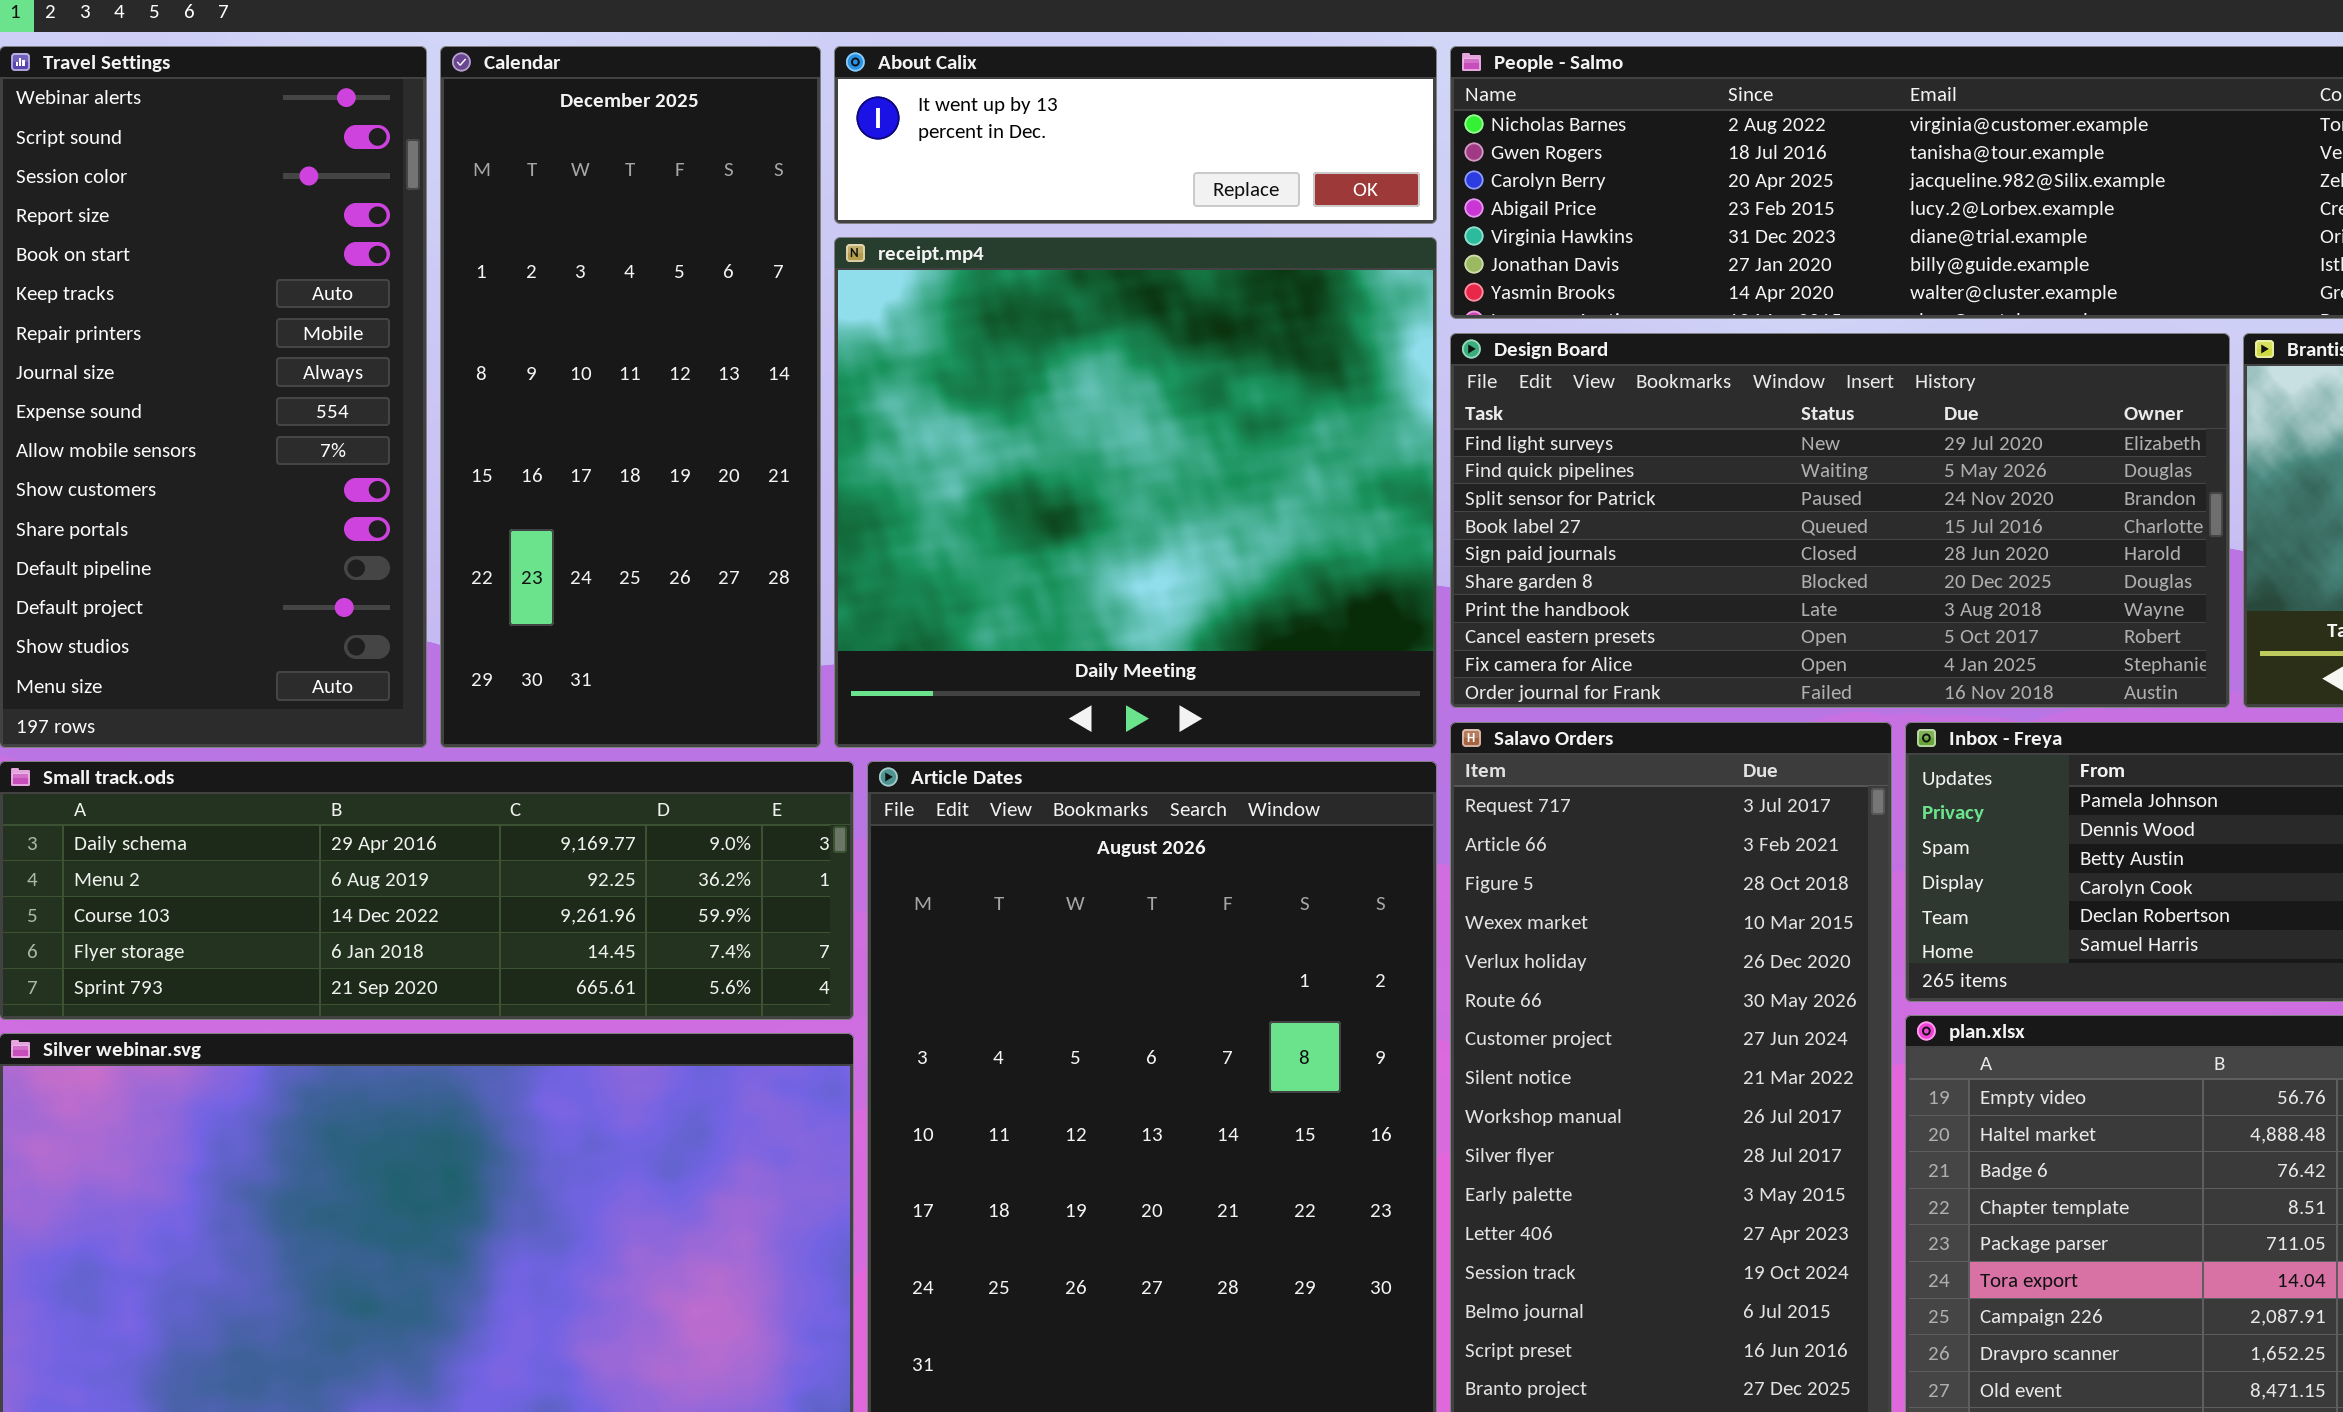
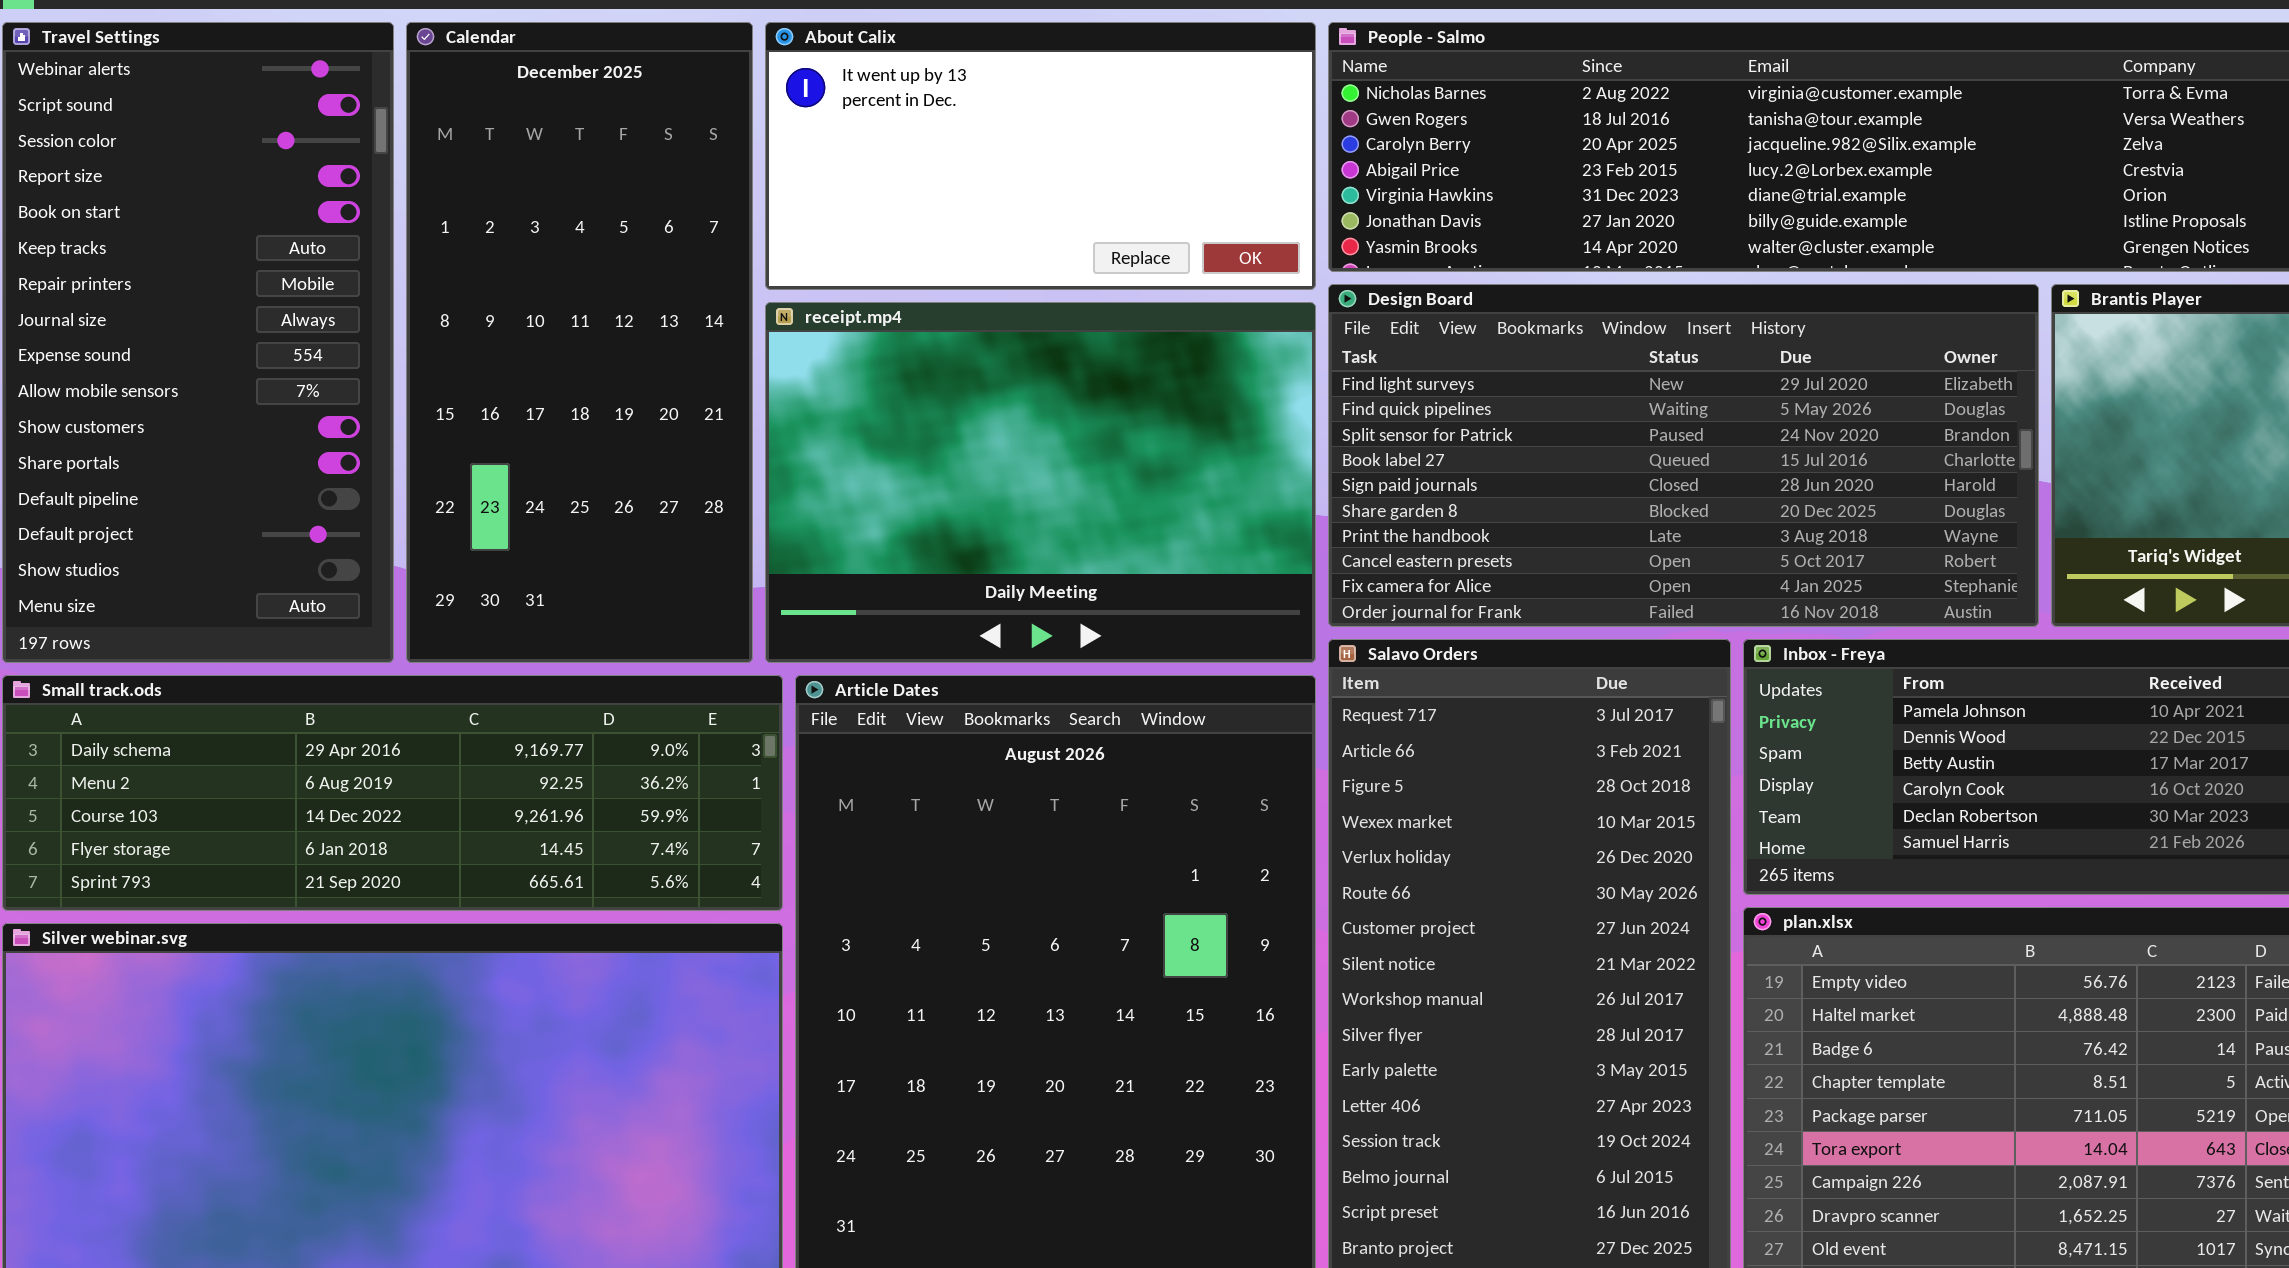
About Calix: [834,46,1437,224] -> [765,22,1316,290], resized
receipt.mp4: [834,237,1437,748] -> [765,302,1316,663], resized

